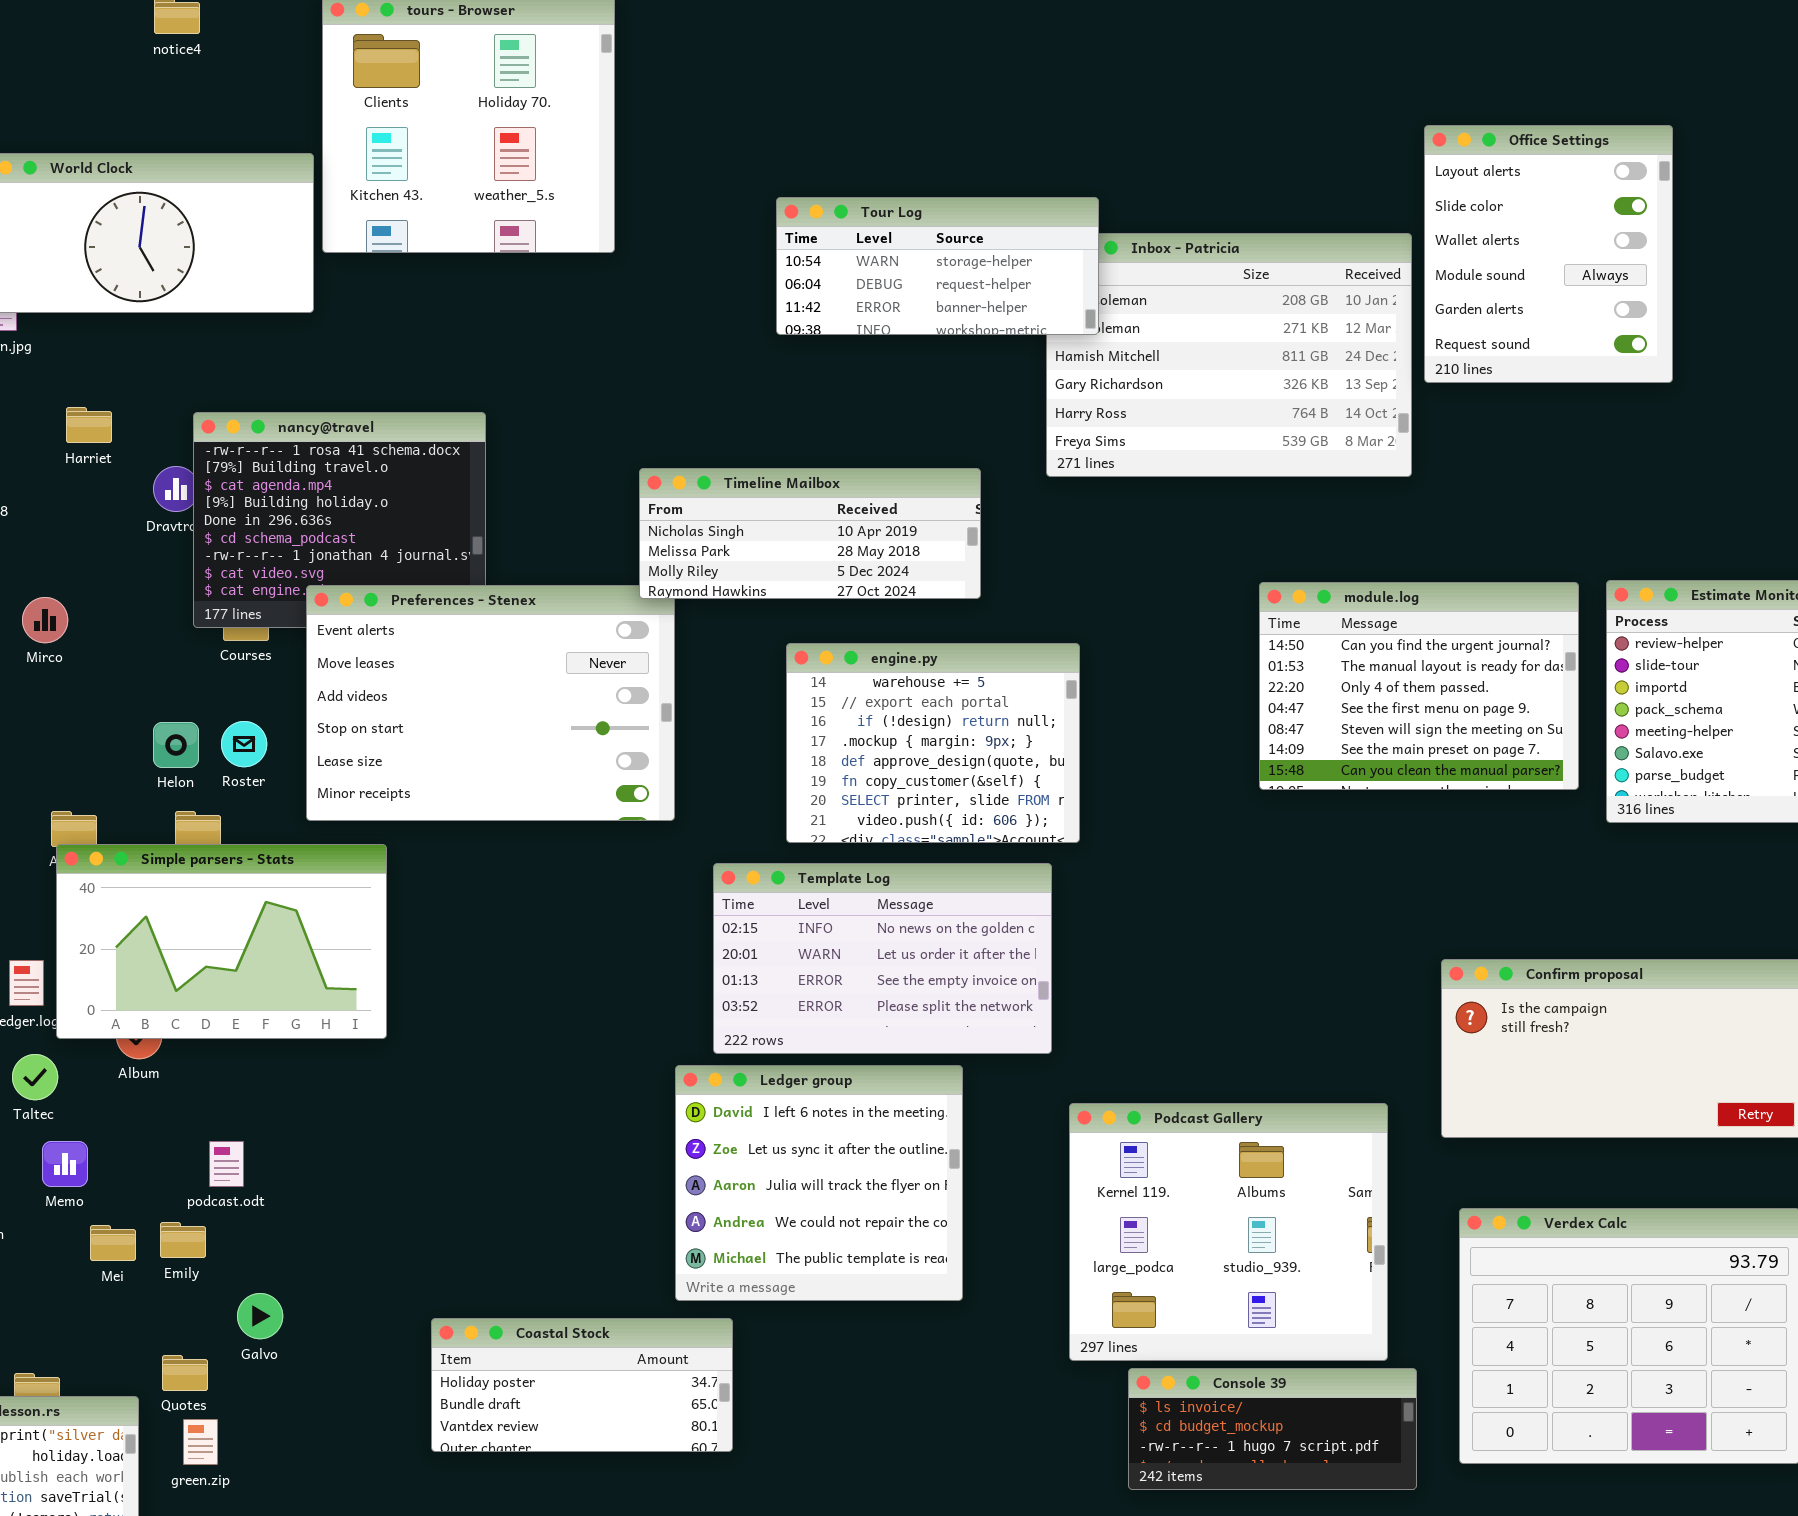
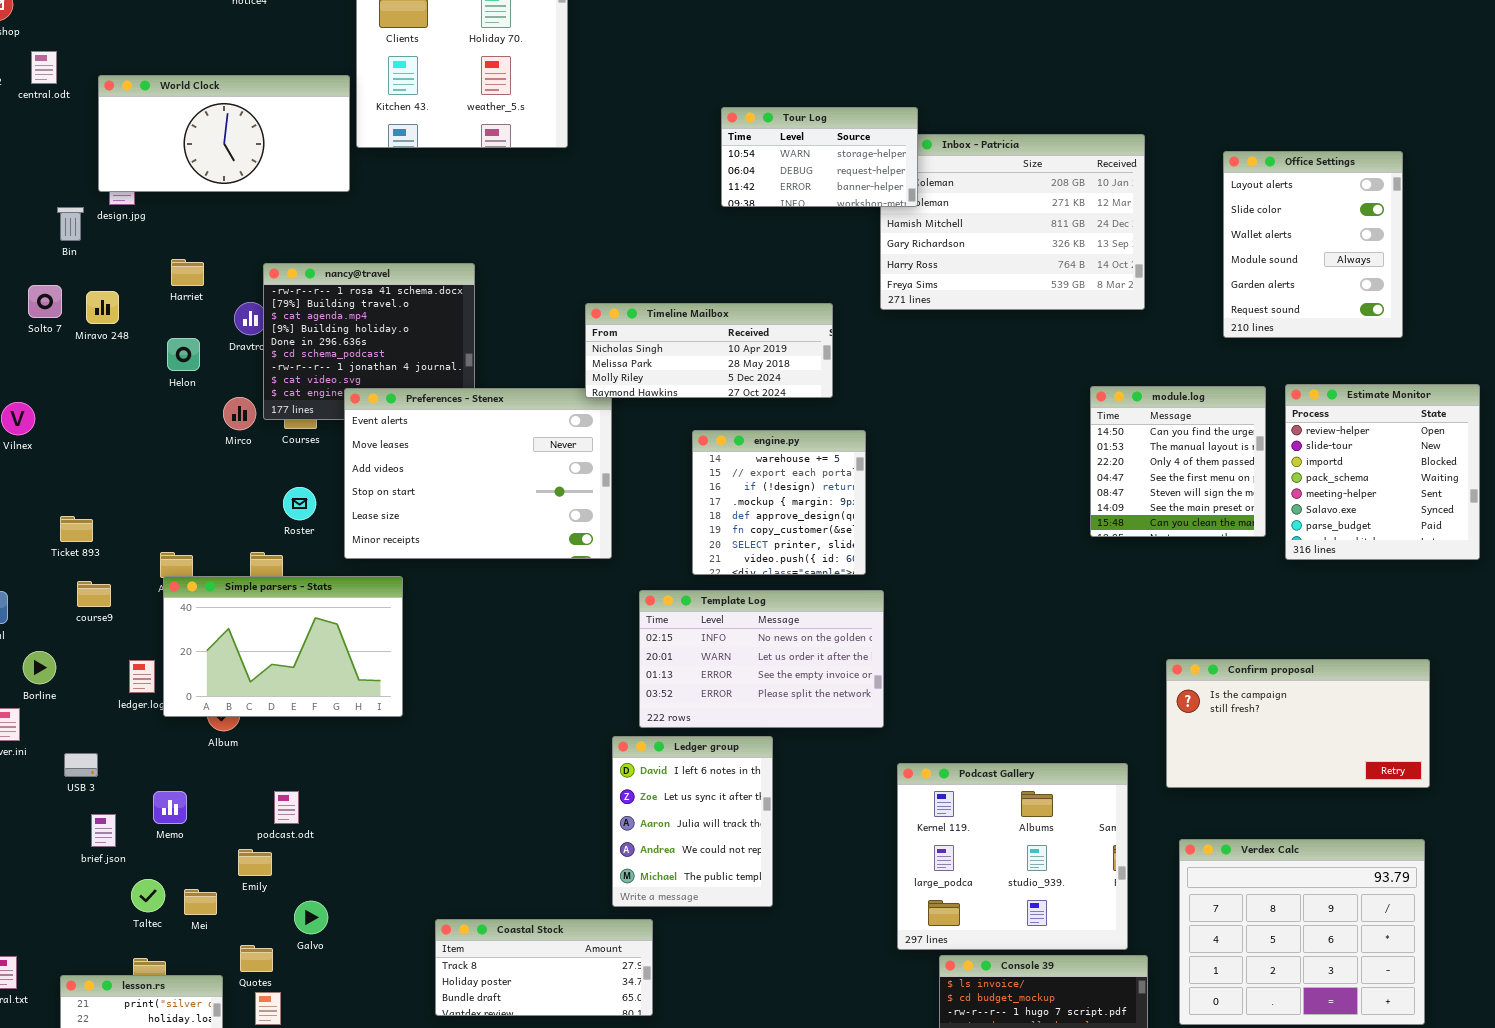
Office Settings: [1424,125,1673,383] -> [1223,151,1403,338], moved
Tour Log: [776,197,1099,335] -> [721,107,918,207], resized
module.log: [1259,582,1579,790] -> [1090,386,1266,537], resized
Mirco: [22,597,68,643] -> [223,397,256,430], moved
engine.py: [786,643,1080,843] -> [692,430,866,575], resized
Helon: [153,722,199,768] -> [167,338,200,371], moved
Taltec: [12,1054,58,1100] -> [131,879,165,912], moved
Ledger group: [675,1065,963,1301] -> [612,736,773,907], resized
Mei: [90,1225,136,1261] -> [184,889,217,915], moved
Coastal Stock: [431,1318,733,1452] -> [435,919,653,1016], scrolled up 1 row

